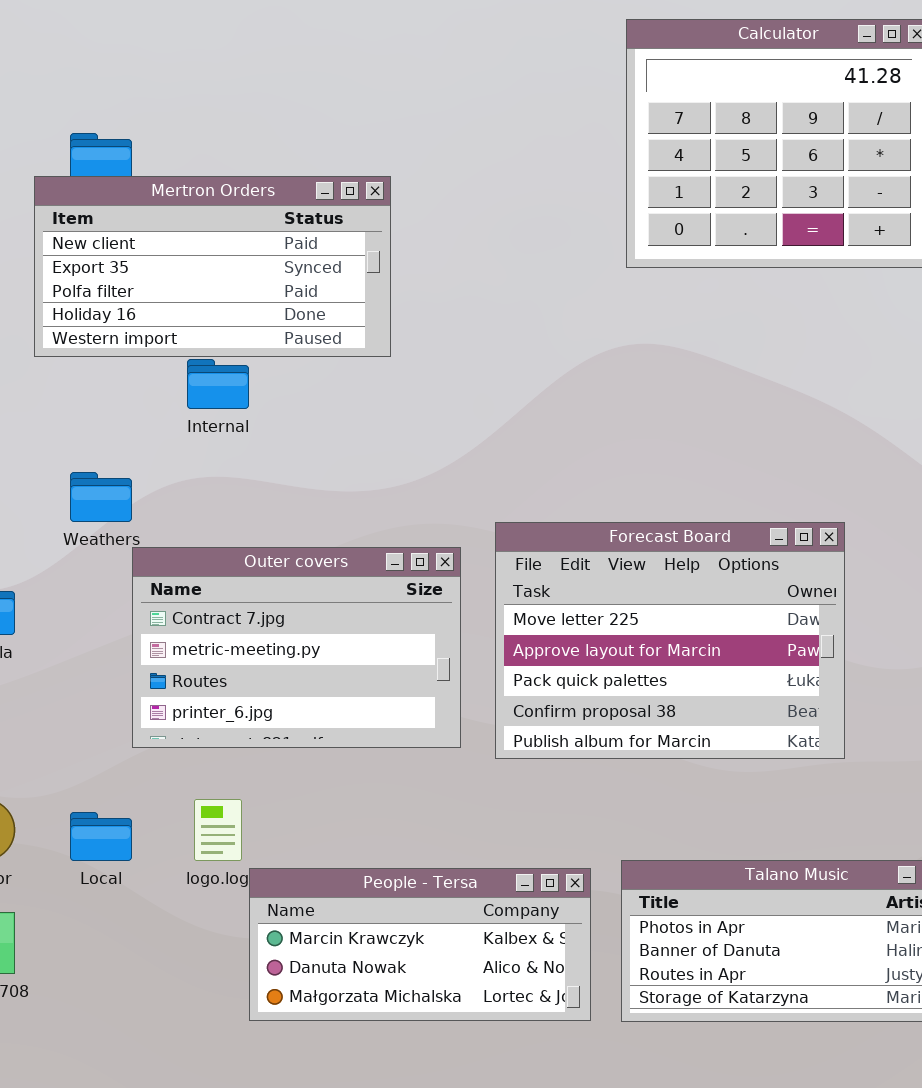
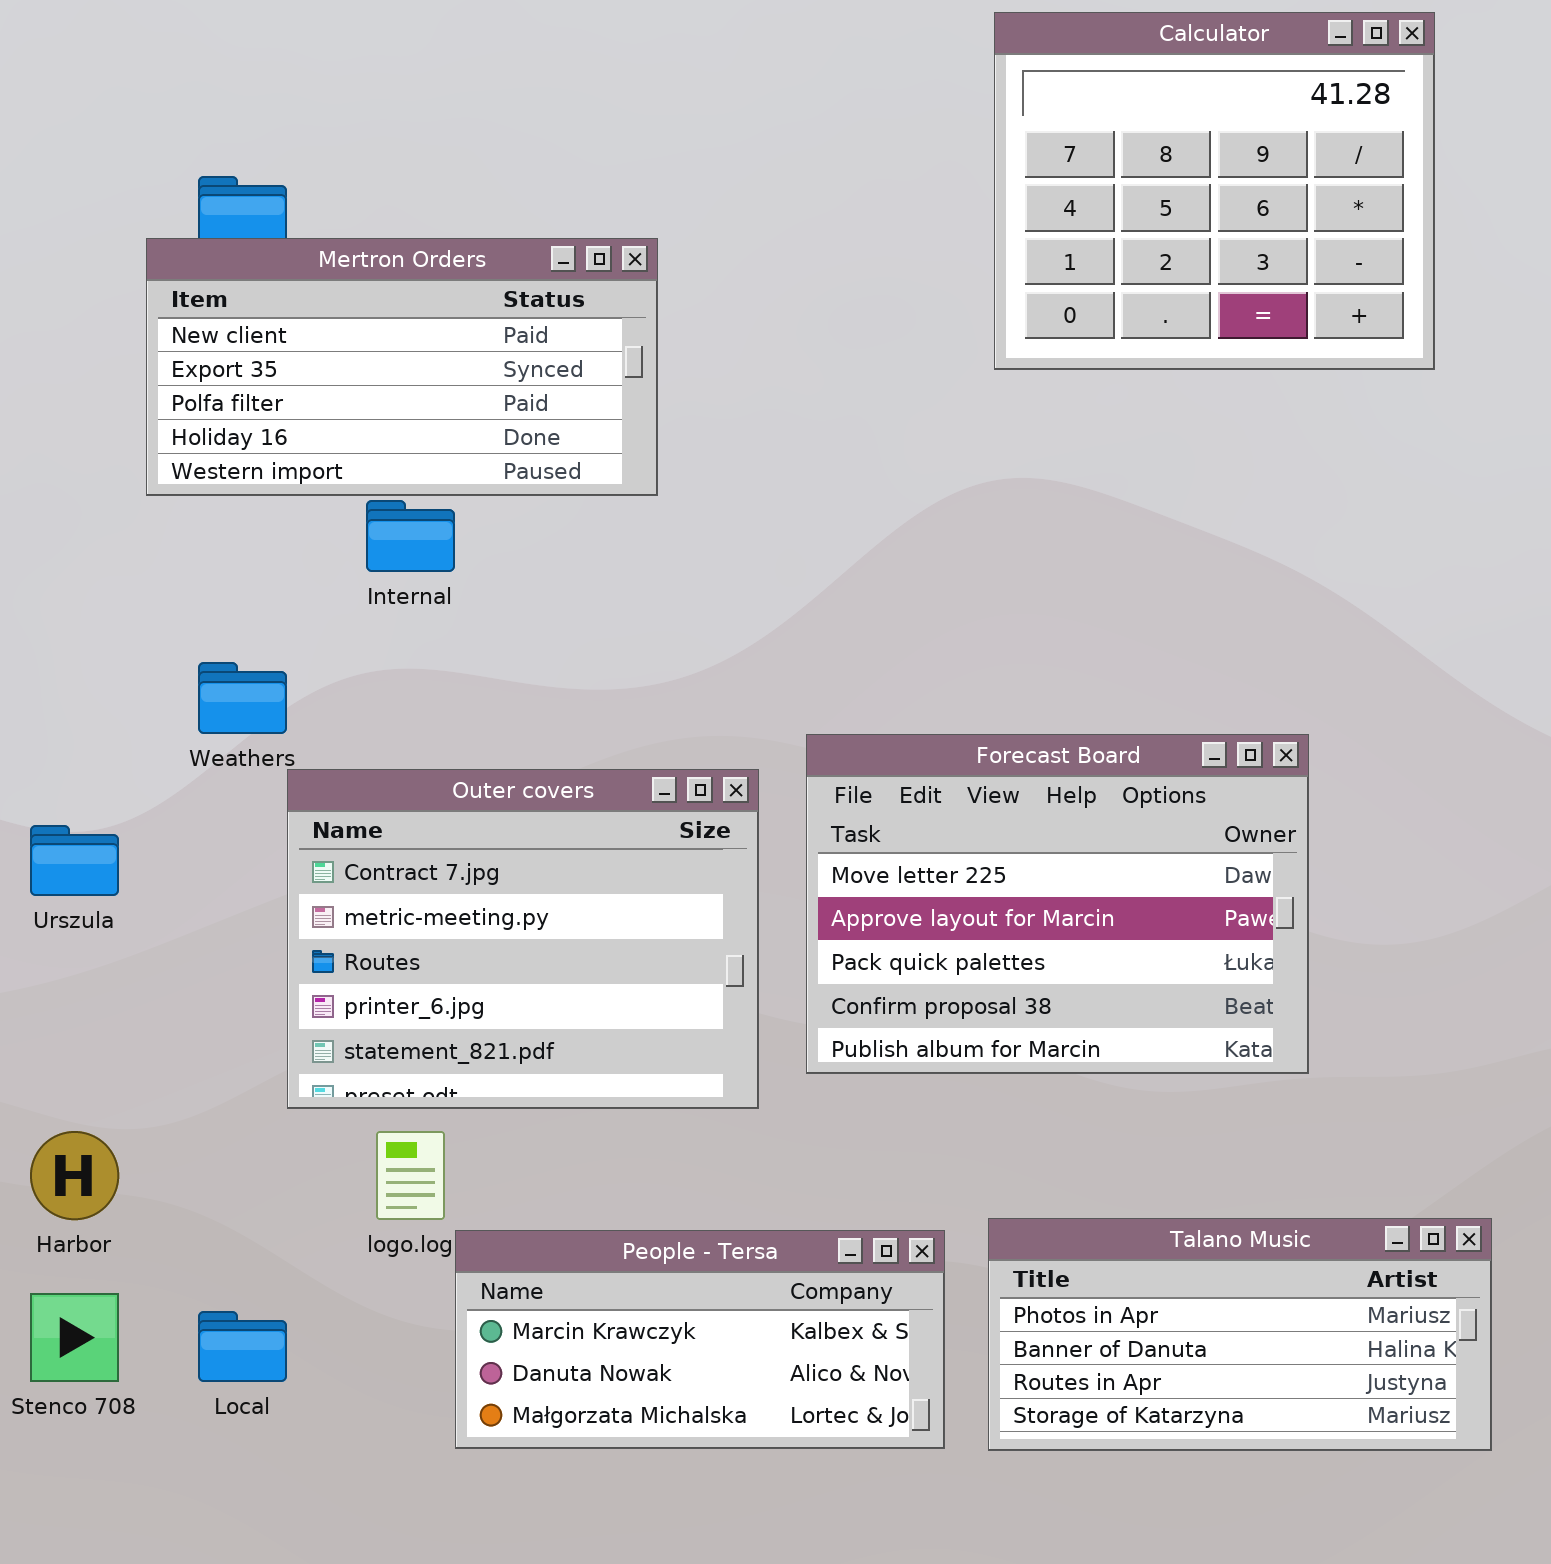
Outer covers: [132,547,461,748] -> [287,769,759,1109], resized
Local: [70,812,132,861] -> [198,1311,287,1382], moved

